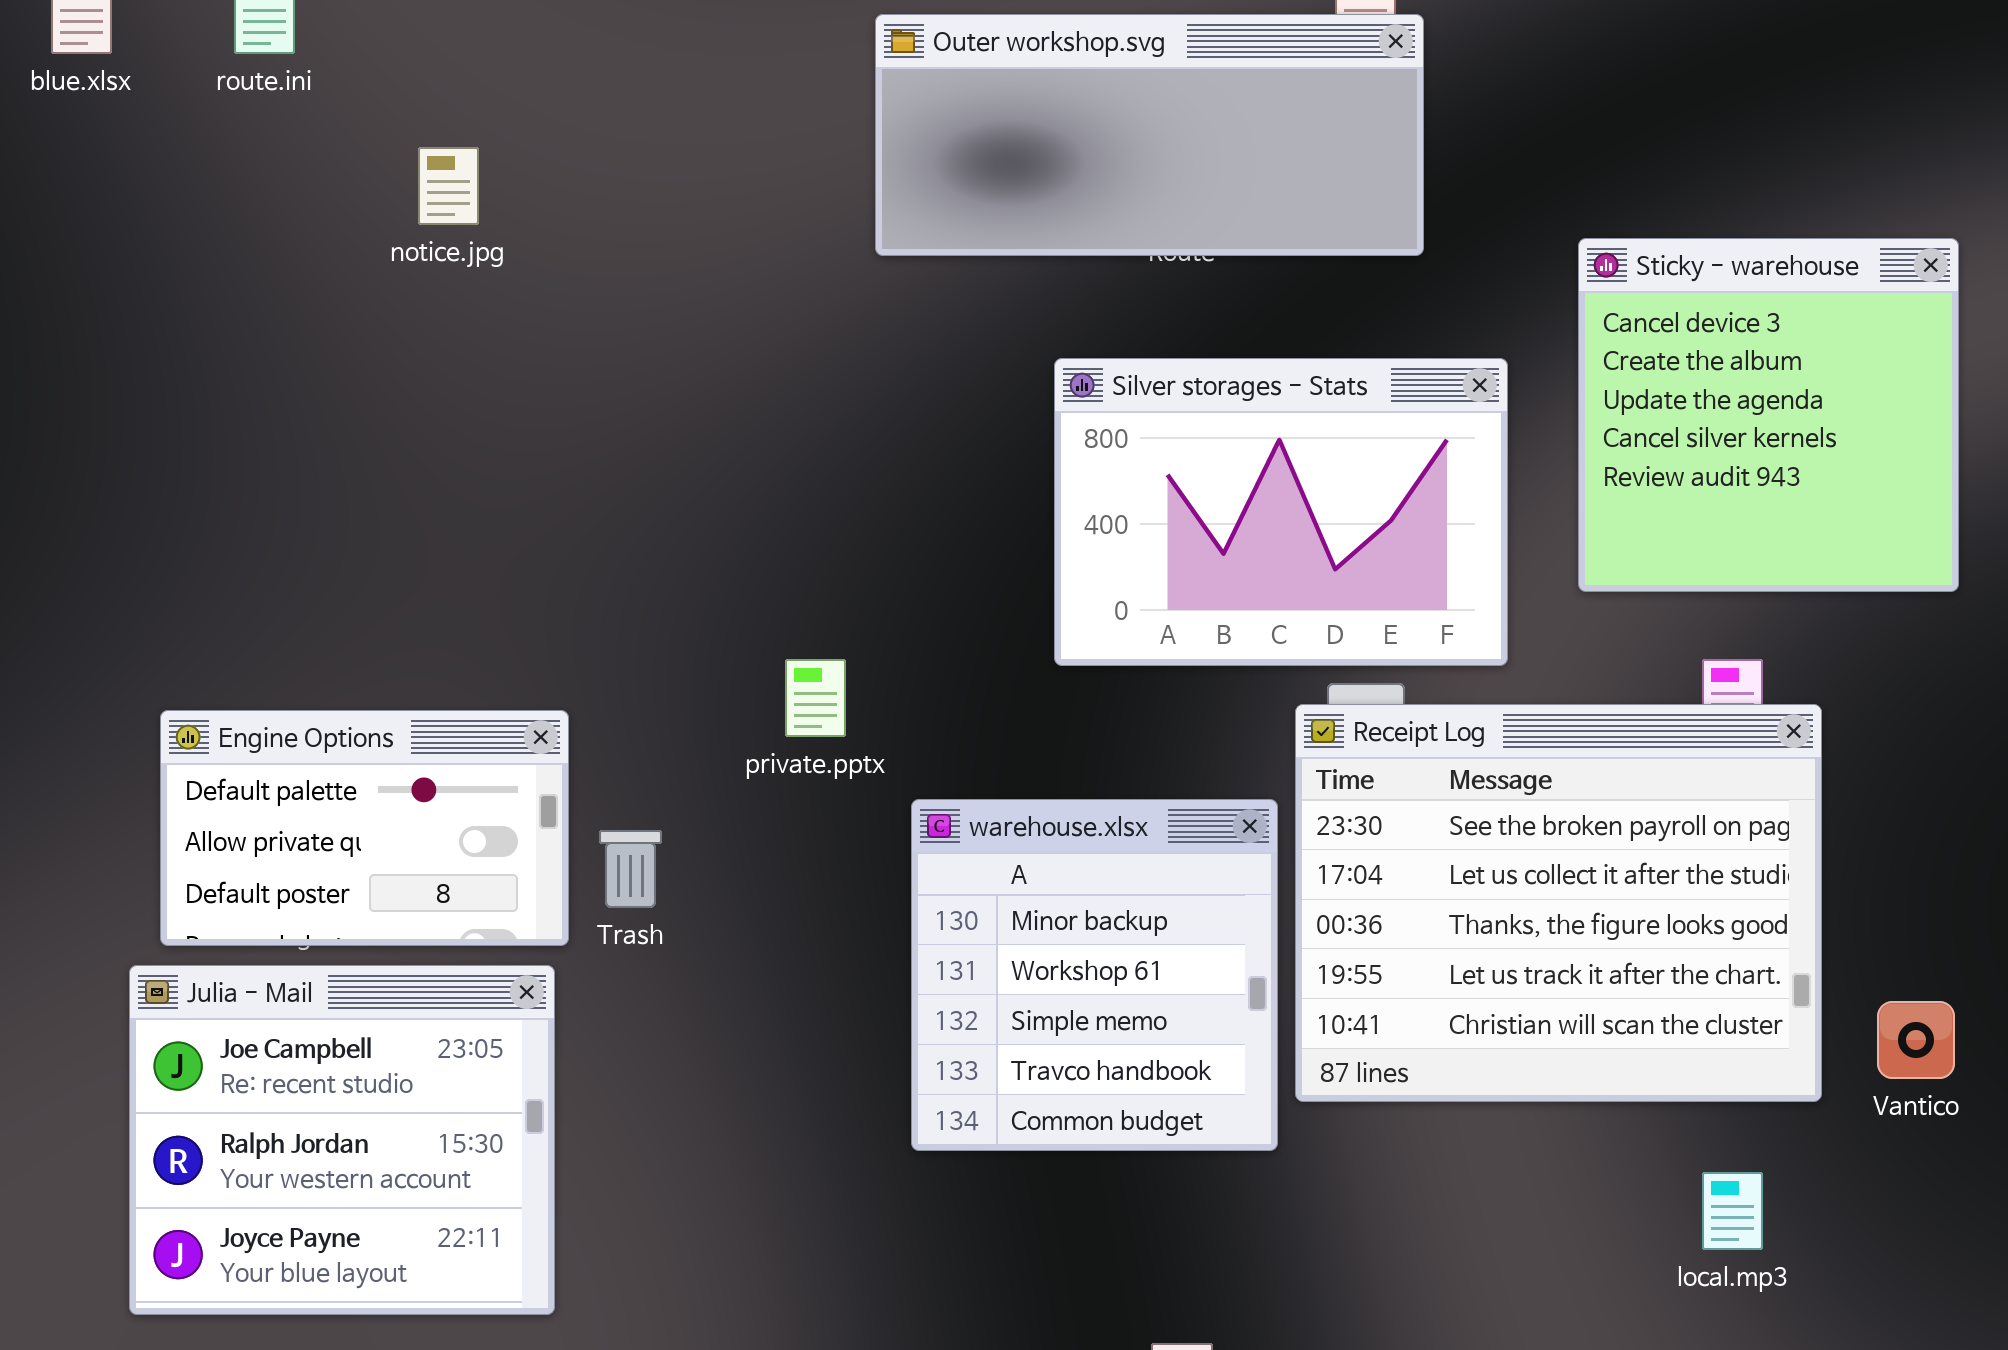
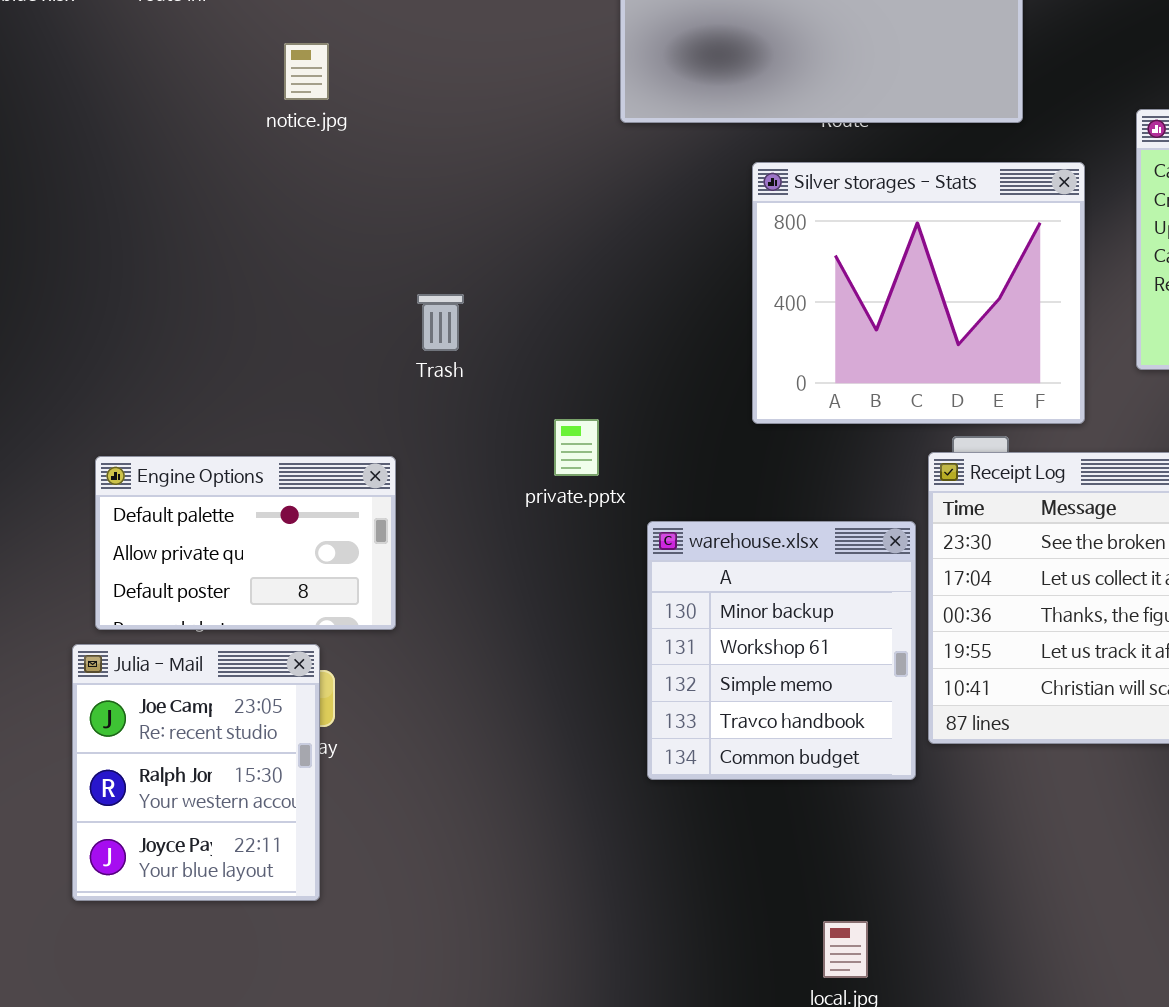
Silver storages - Stats: [1054,358,1508,666] -> [752,162,1085,424], resized
Trash: [599,830,662,908] -> [417,294,464,351], moved
Julia - Mail: [129,965,555,1315] -> [72,644,320,901], resized

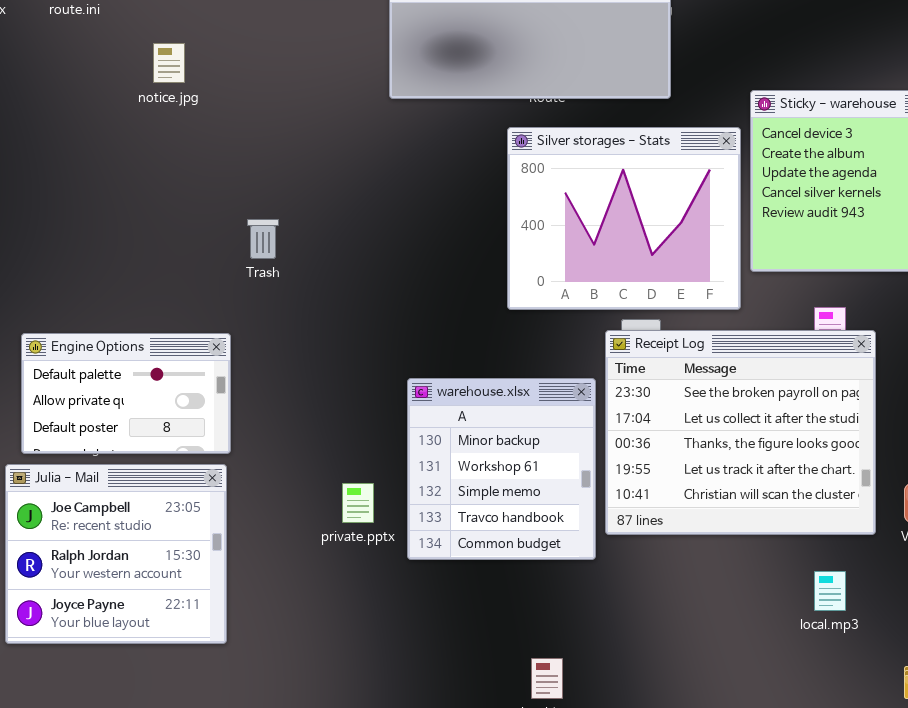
Silver storages - Stats: [752,162,1085,424] -> [507,127,741,310], moved
private.pptx: [554,419,599,476] -> [342,483,374,523], moved
Julia - Mail: [72,644,320,901] -> [5,464,227,644], resized

